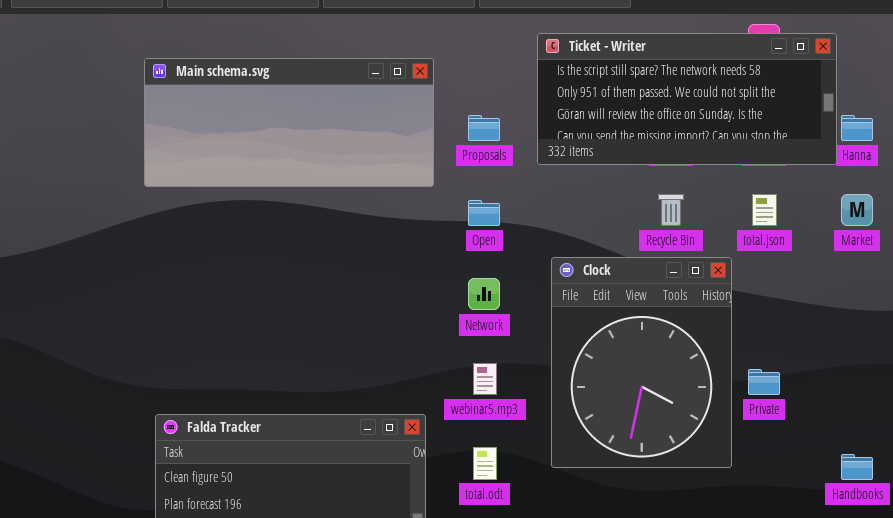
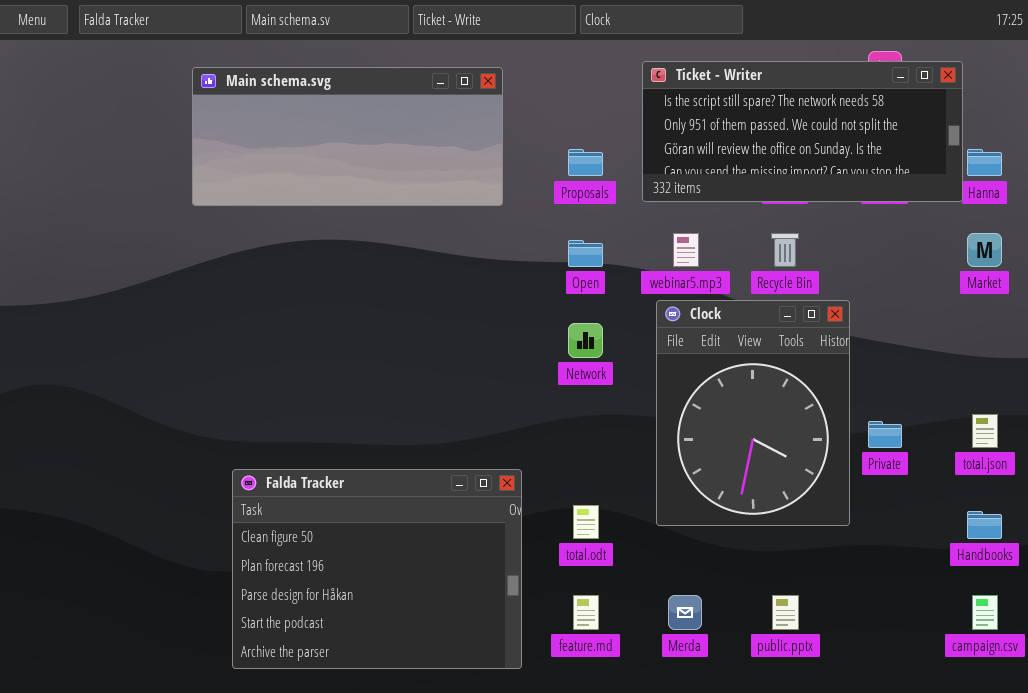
Main schema.svg: [144,58,434,187] -> [192,67,503,206], moved
total.json: [752,194,777,226] -> [972,414,998,448], moved
webinar5.mp3: [473,363,497,395] -> [673,233,699,267], moved

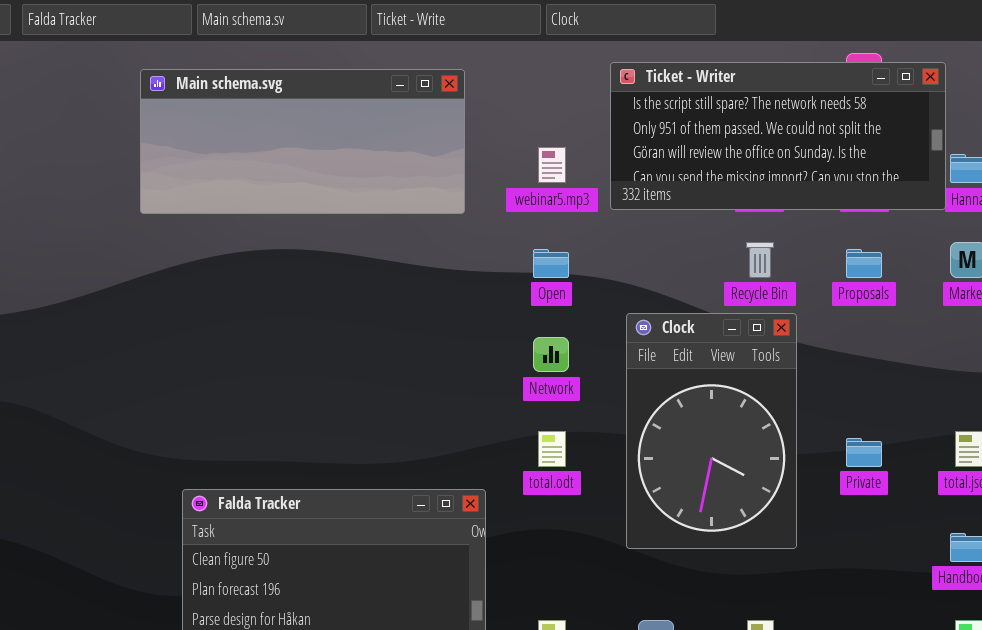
Proposals: [568,149,603,176] -> [846,249,882,278], moved
webinar5.mp3: [673,233,699,267] -> [538,147,566,183], moved
Clock: [656,300,850,526] -> [626,313,797,549], resized
total.odt: [573,505,599,539] -> [538,431,566,467], moved

